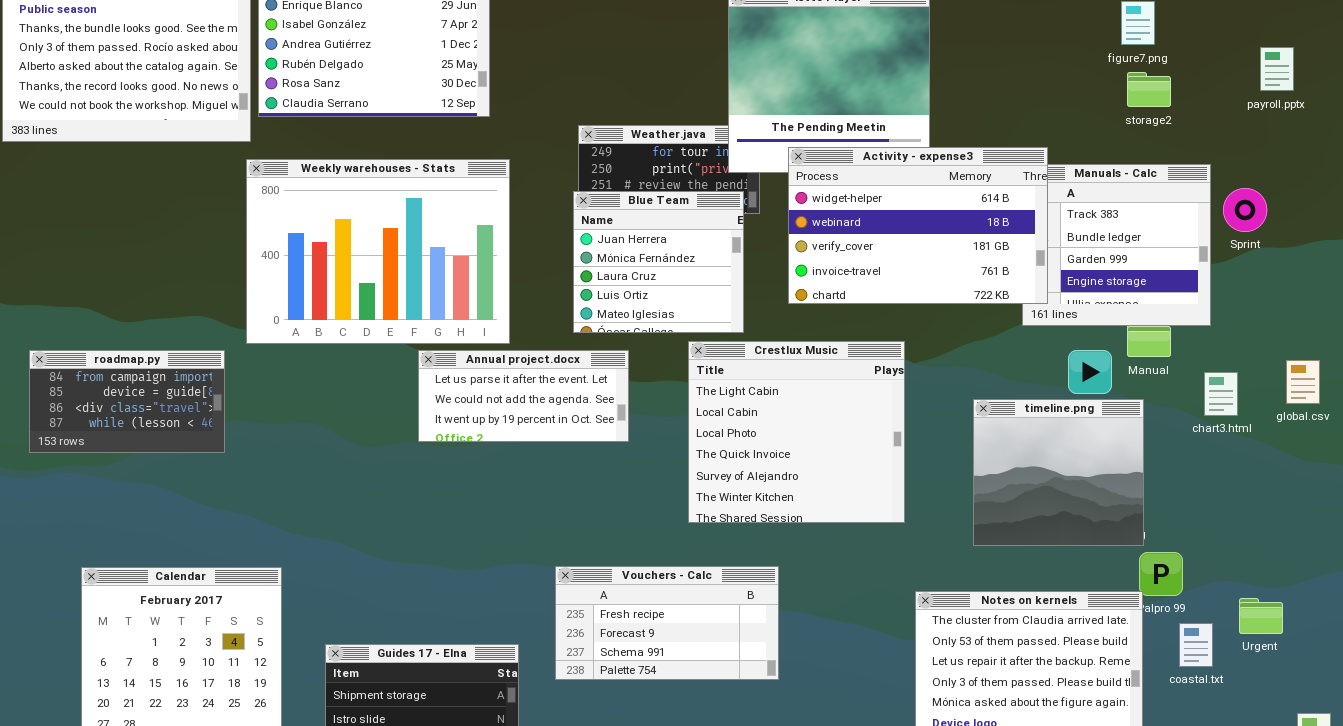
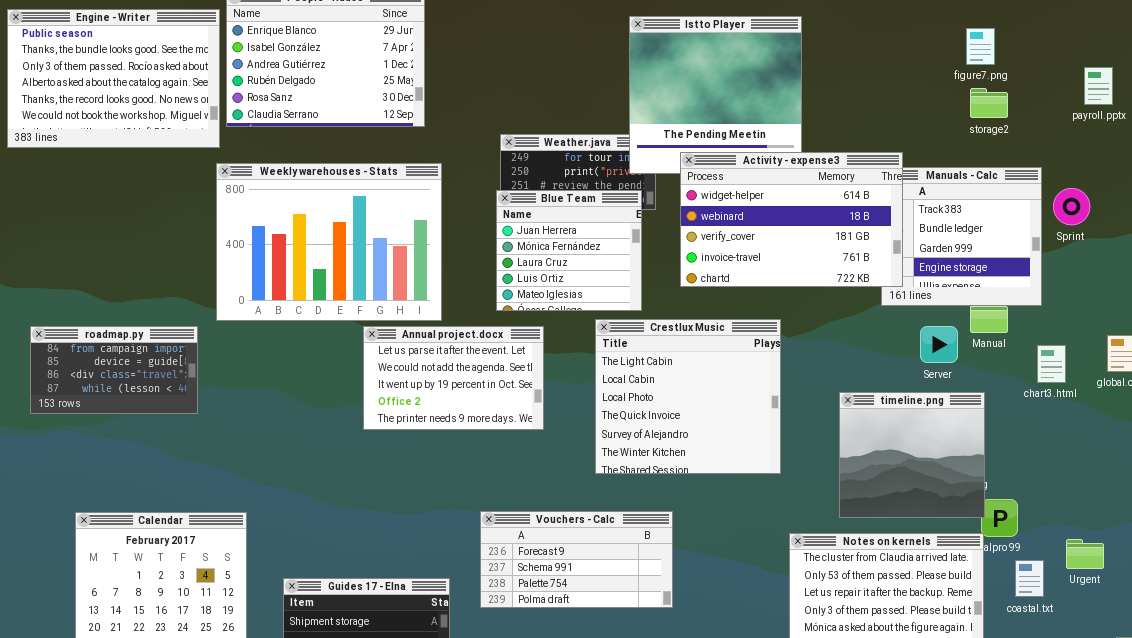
Annual project.docx: [418,350,629,442] -> [363,326,544,430], resized
timeline.png: [973,399,1144,546] -> [839,392,985,518], moved
Vouchers - Calc: [555,566,779,680] -> [480,511,673,608], scrolled down 1 row

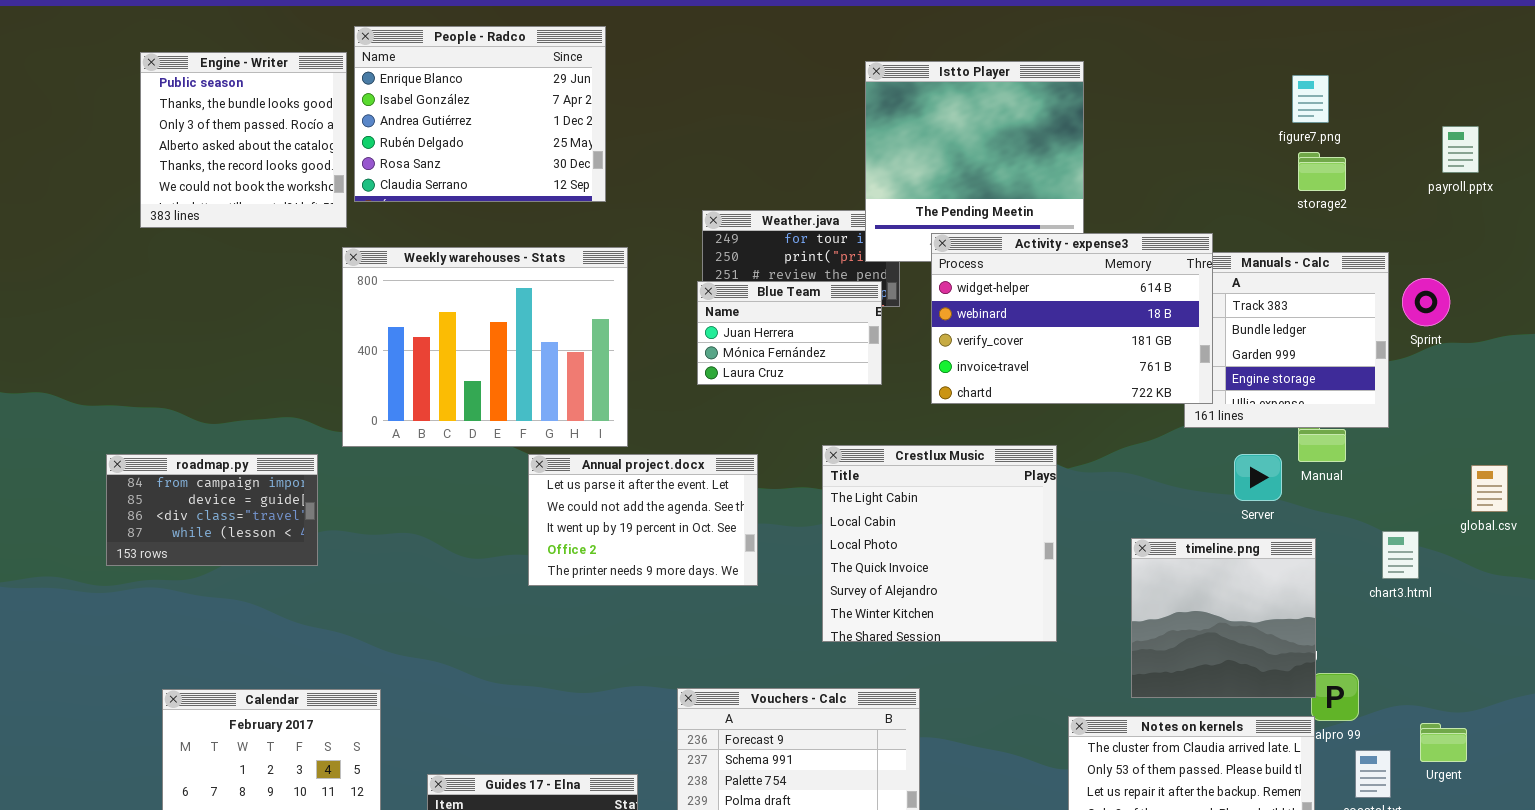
Engine - Writer: [7,9,220,148] -> [140,52,347,228], resized
Blue Team: [496,190,642,311] -> [697,281,882,385], resized
chart3.html: [1037,345,1066,383] -> [1382,531,1419,579], moved

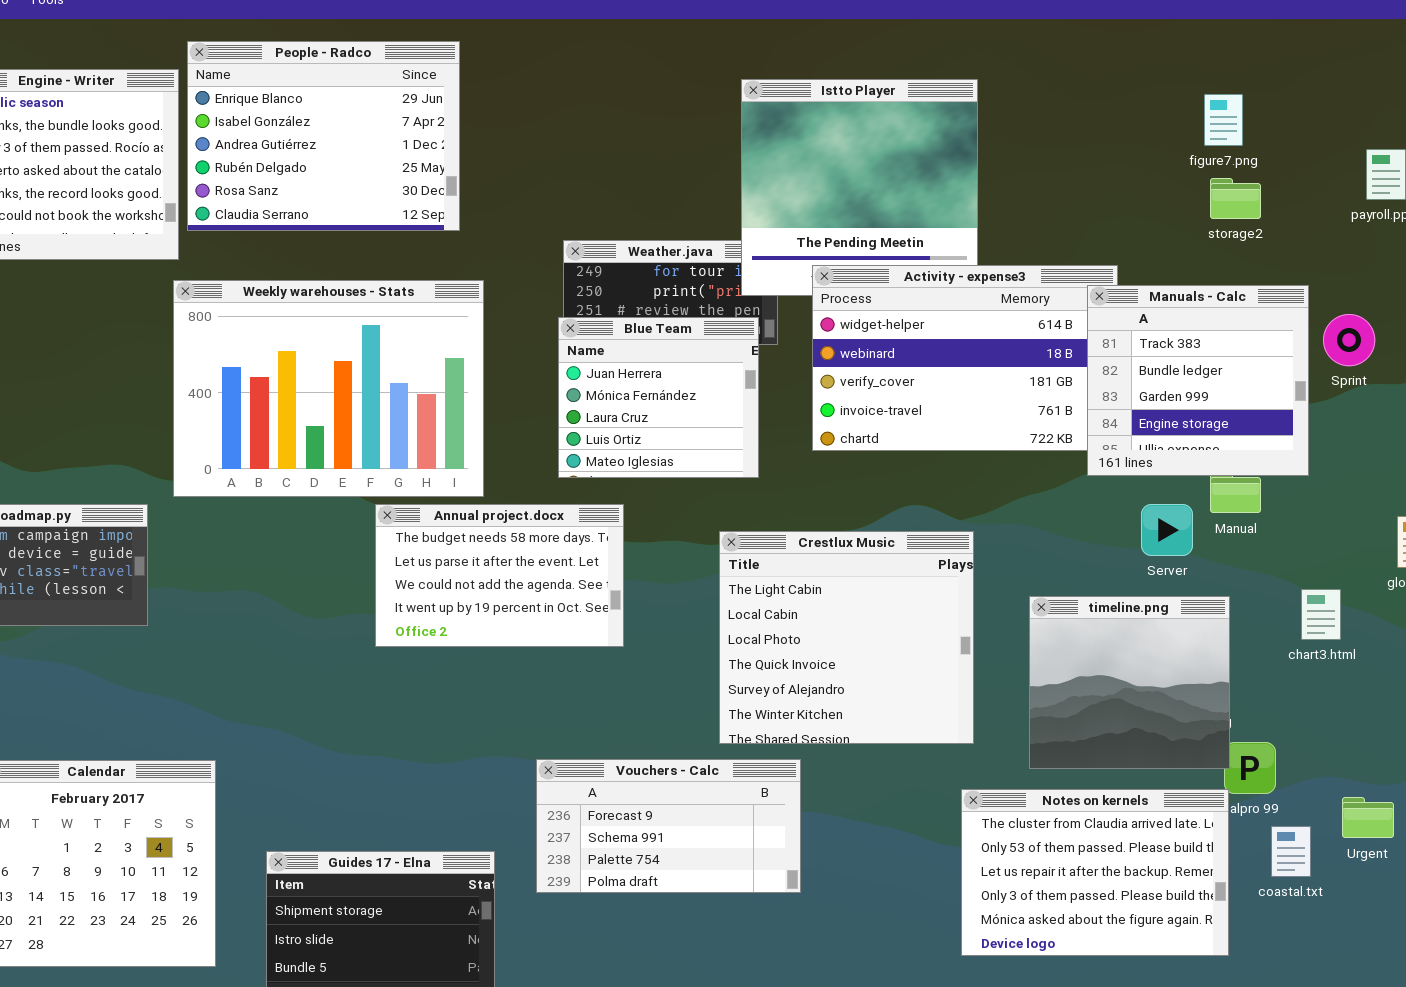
Manuals - Calc: [1184,252,1389,428] -> [1087,285,1309,476], raised
Blue Team: [697,281,882,385] -> [558,317,759,478], resized
Crestlux Music: [822,445,1057,642] -> [719,531,974,744], moved
Annual project.docx: [528,454,758,586] -> [375,504,624,647], scrolled up 1 row

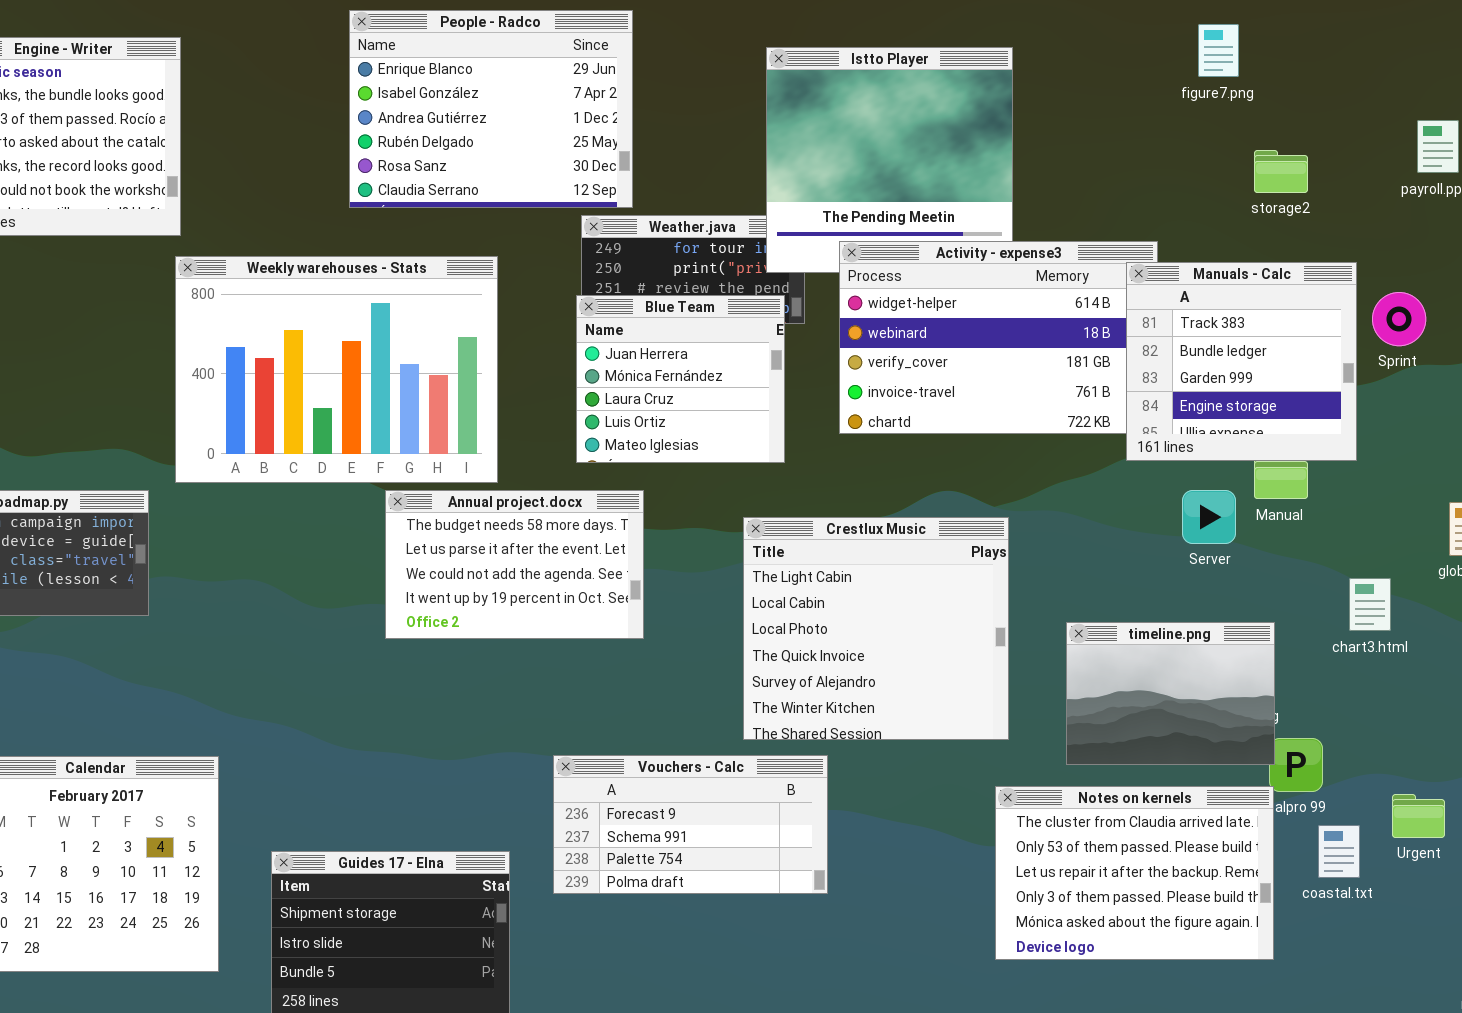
People - Radco: [187,41,460,231] -> [349,10,633,208], moved
figure7.png: [1204,94,1243,146] -> [1198,24,1239,77], moved
timeline.png: [1029,596,1230,769] -> [1066,622,1275,765], resized

